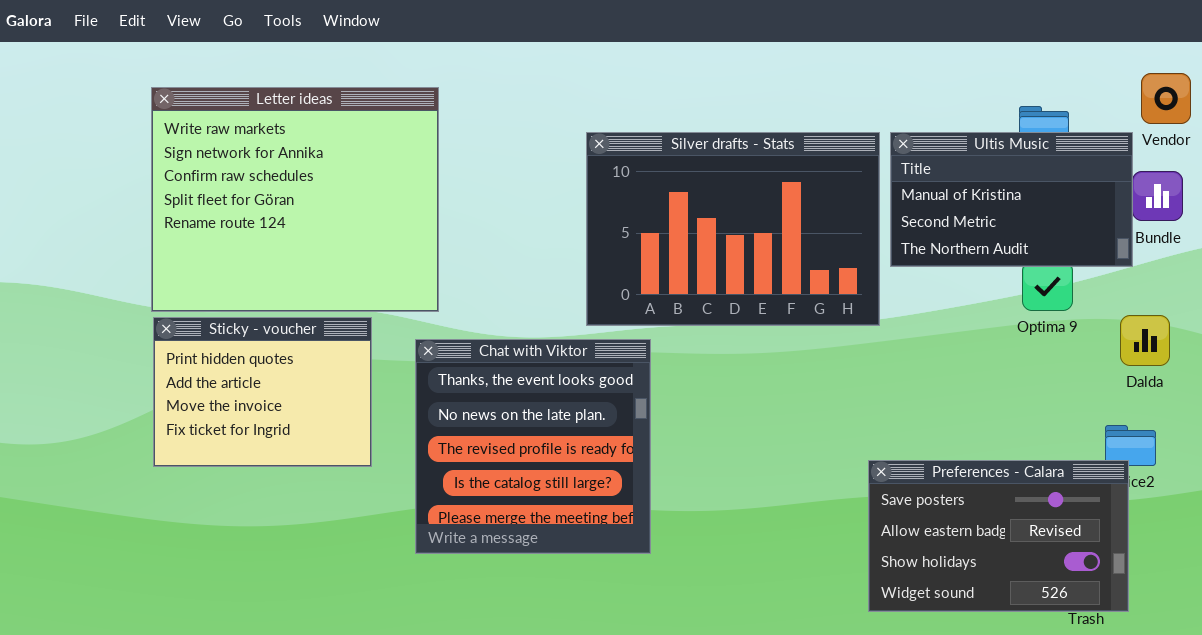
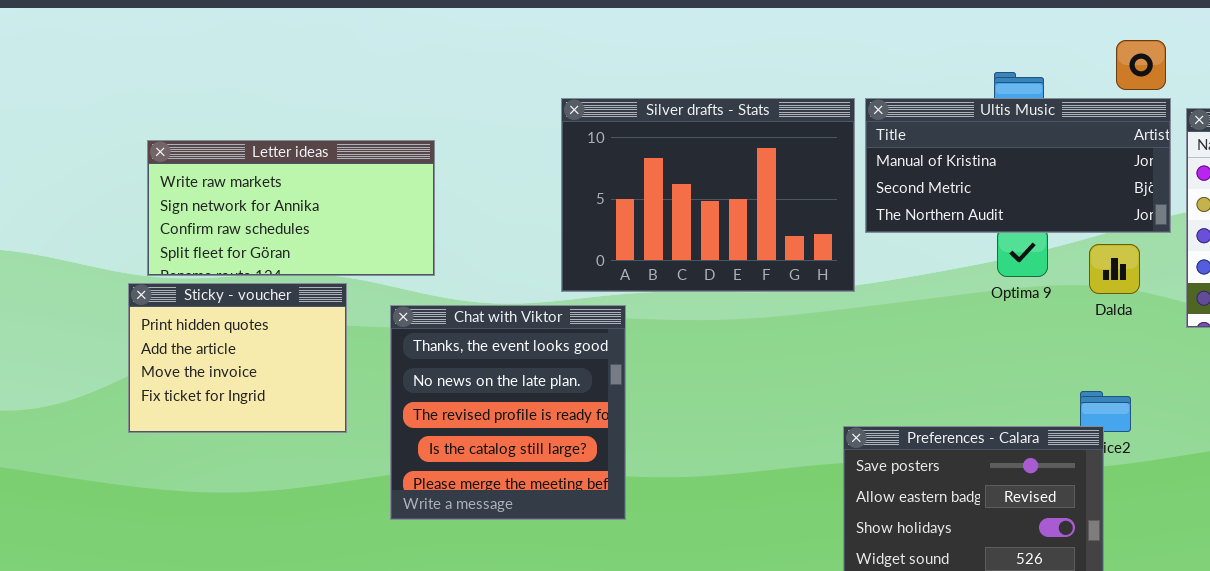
Letter ideas: [151,87,439,312] -> [147,140,435,276], moved, resized
Ultis Music: [890,132,1133,267] -> [865,98,1171,233], resized
Dalda: [1120,315,1170,366] -> [1089,244,1140,294], moved

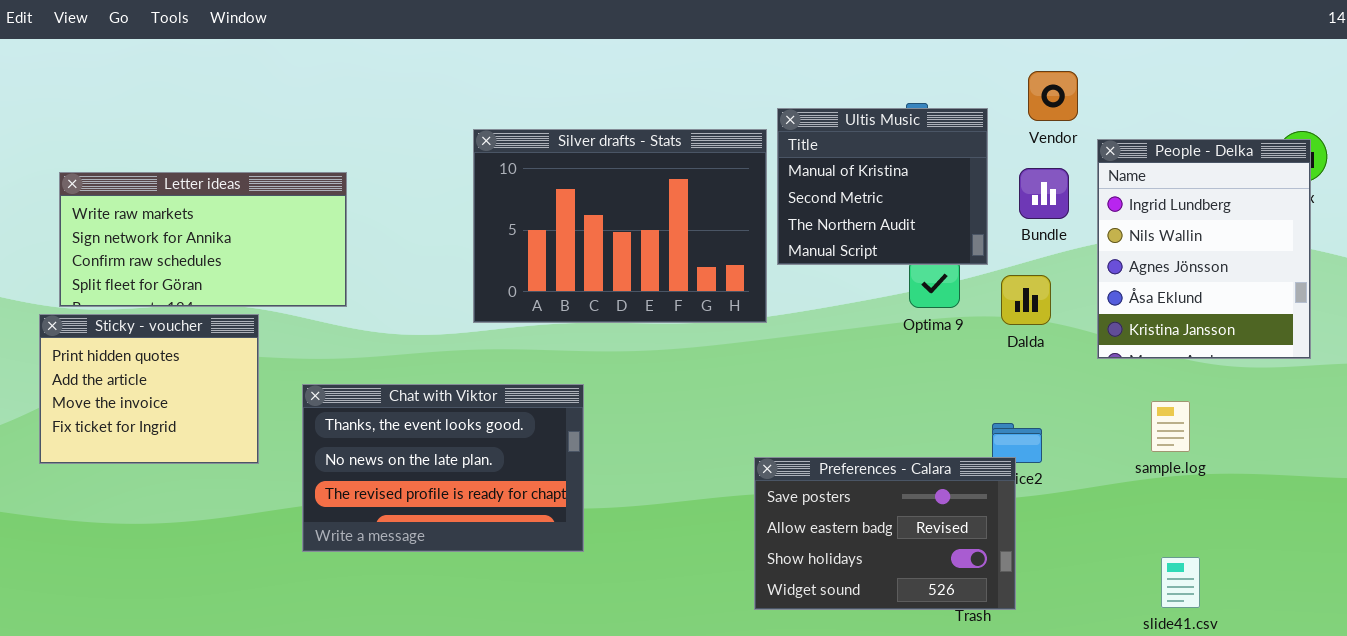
Ultis Music: [865,98,1171,233] -> [777,108,988,265], resized
Chat with Viktor: [390,305,626,520] -> [302,384,584,552], resized

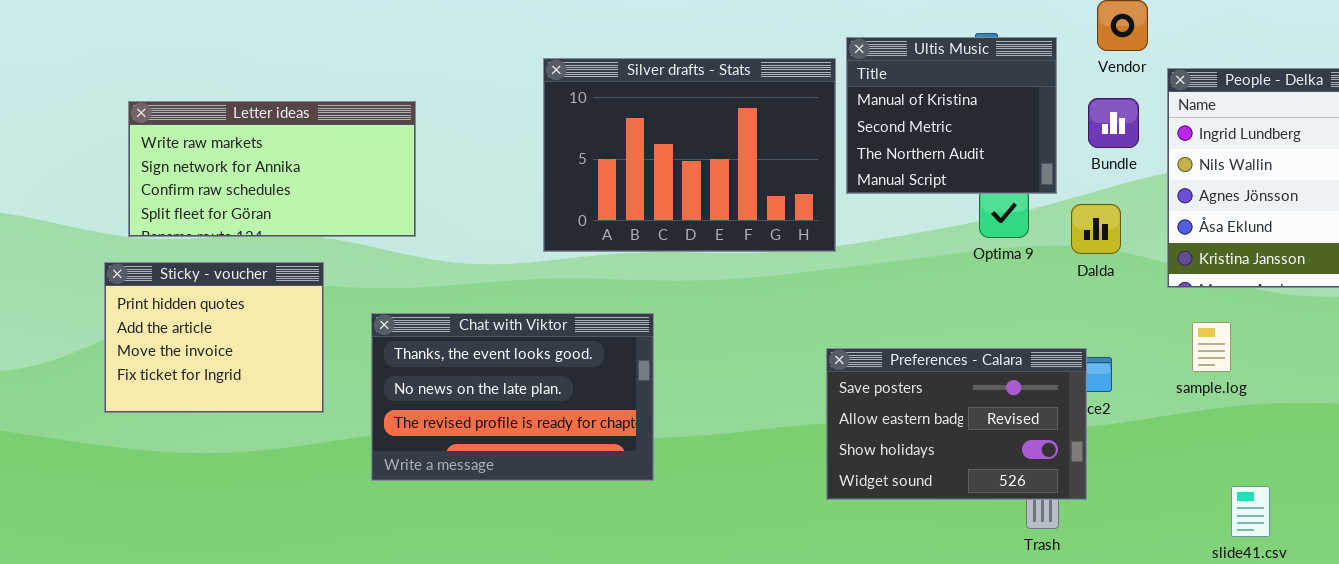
Sticky - voucher: [39,314,259,464] -> [104,262,324,413], moved
sample.log: [1151,401,1190,452] -> [1192,322,1231,372], moved
Preferences - Calara: [754,457,1016,610] -> [826,348,1087,500], moved

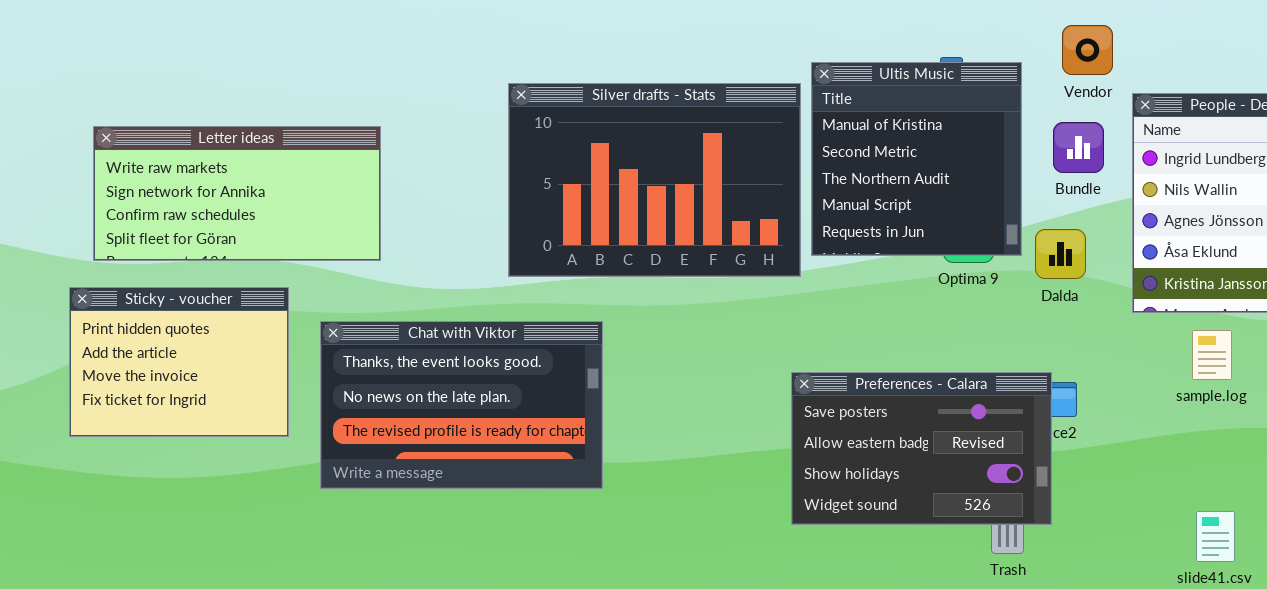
Ultis Music: [846,37,1057,194] -> [811,62,1022,256], resized
Chat with Viktor: [371,313,654,481] -> [320,321,603,489], moved
sample.log: [1192,322,1231,372] -> [1192,330,1232,380], moved

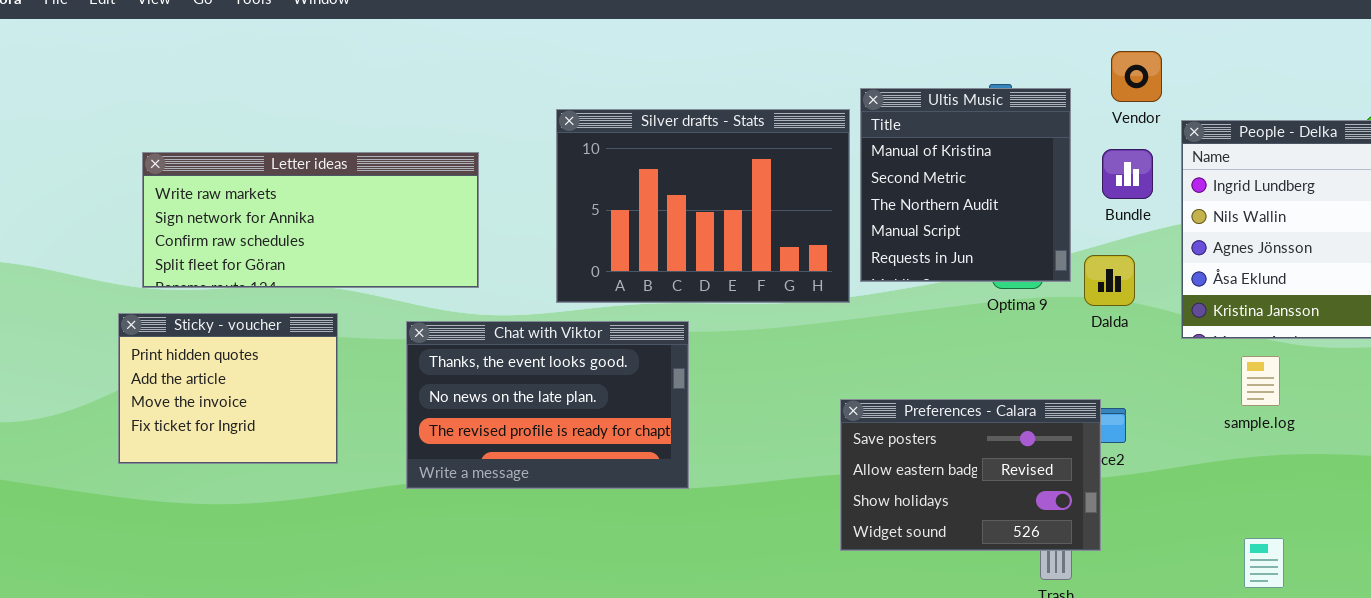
Letter ideas: [93,126,381,261] -> [142,152,479,288], resized
Chat with Viktor: [320,321,603,489] -> [406,321,689,489], moved

